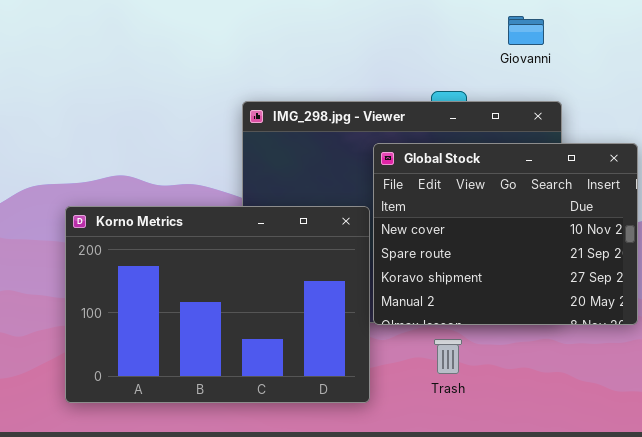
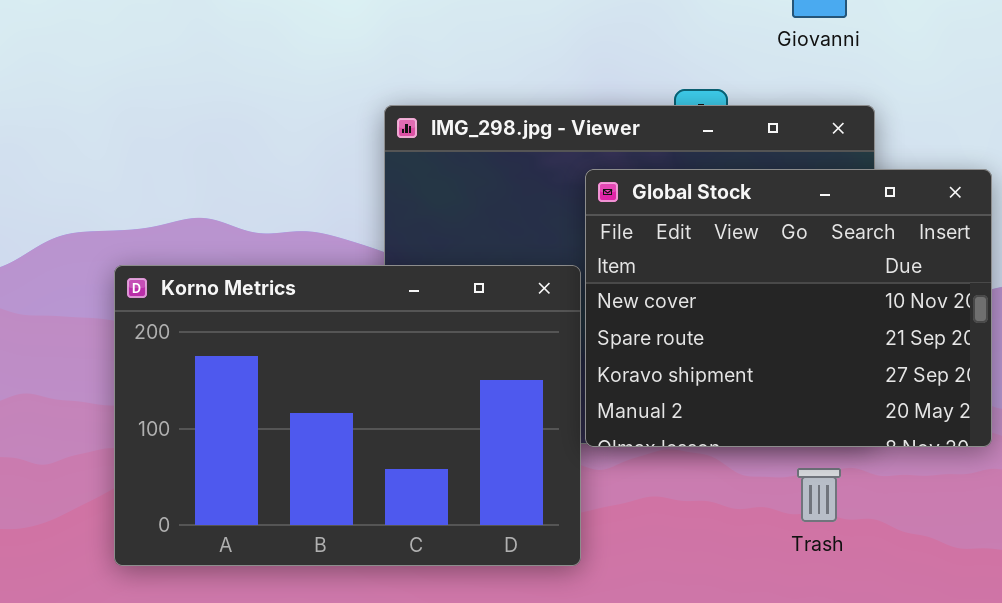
Trash: [434,339,462,374] -> [797,468,841,522], moved

